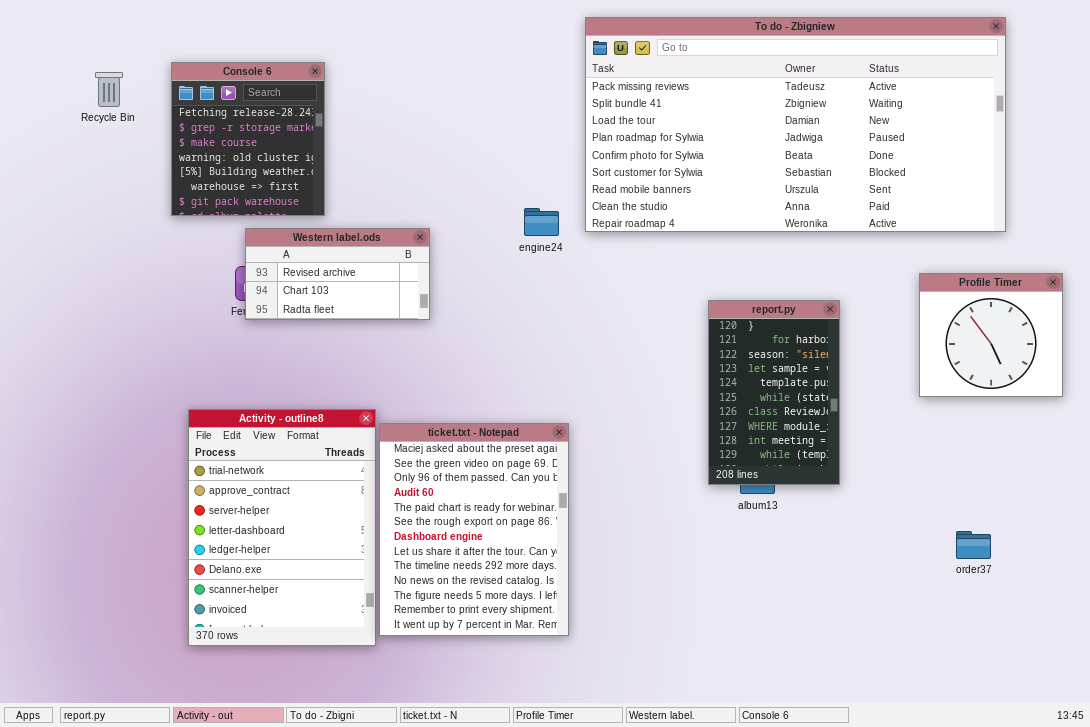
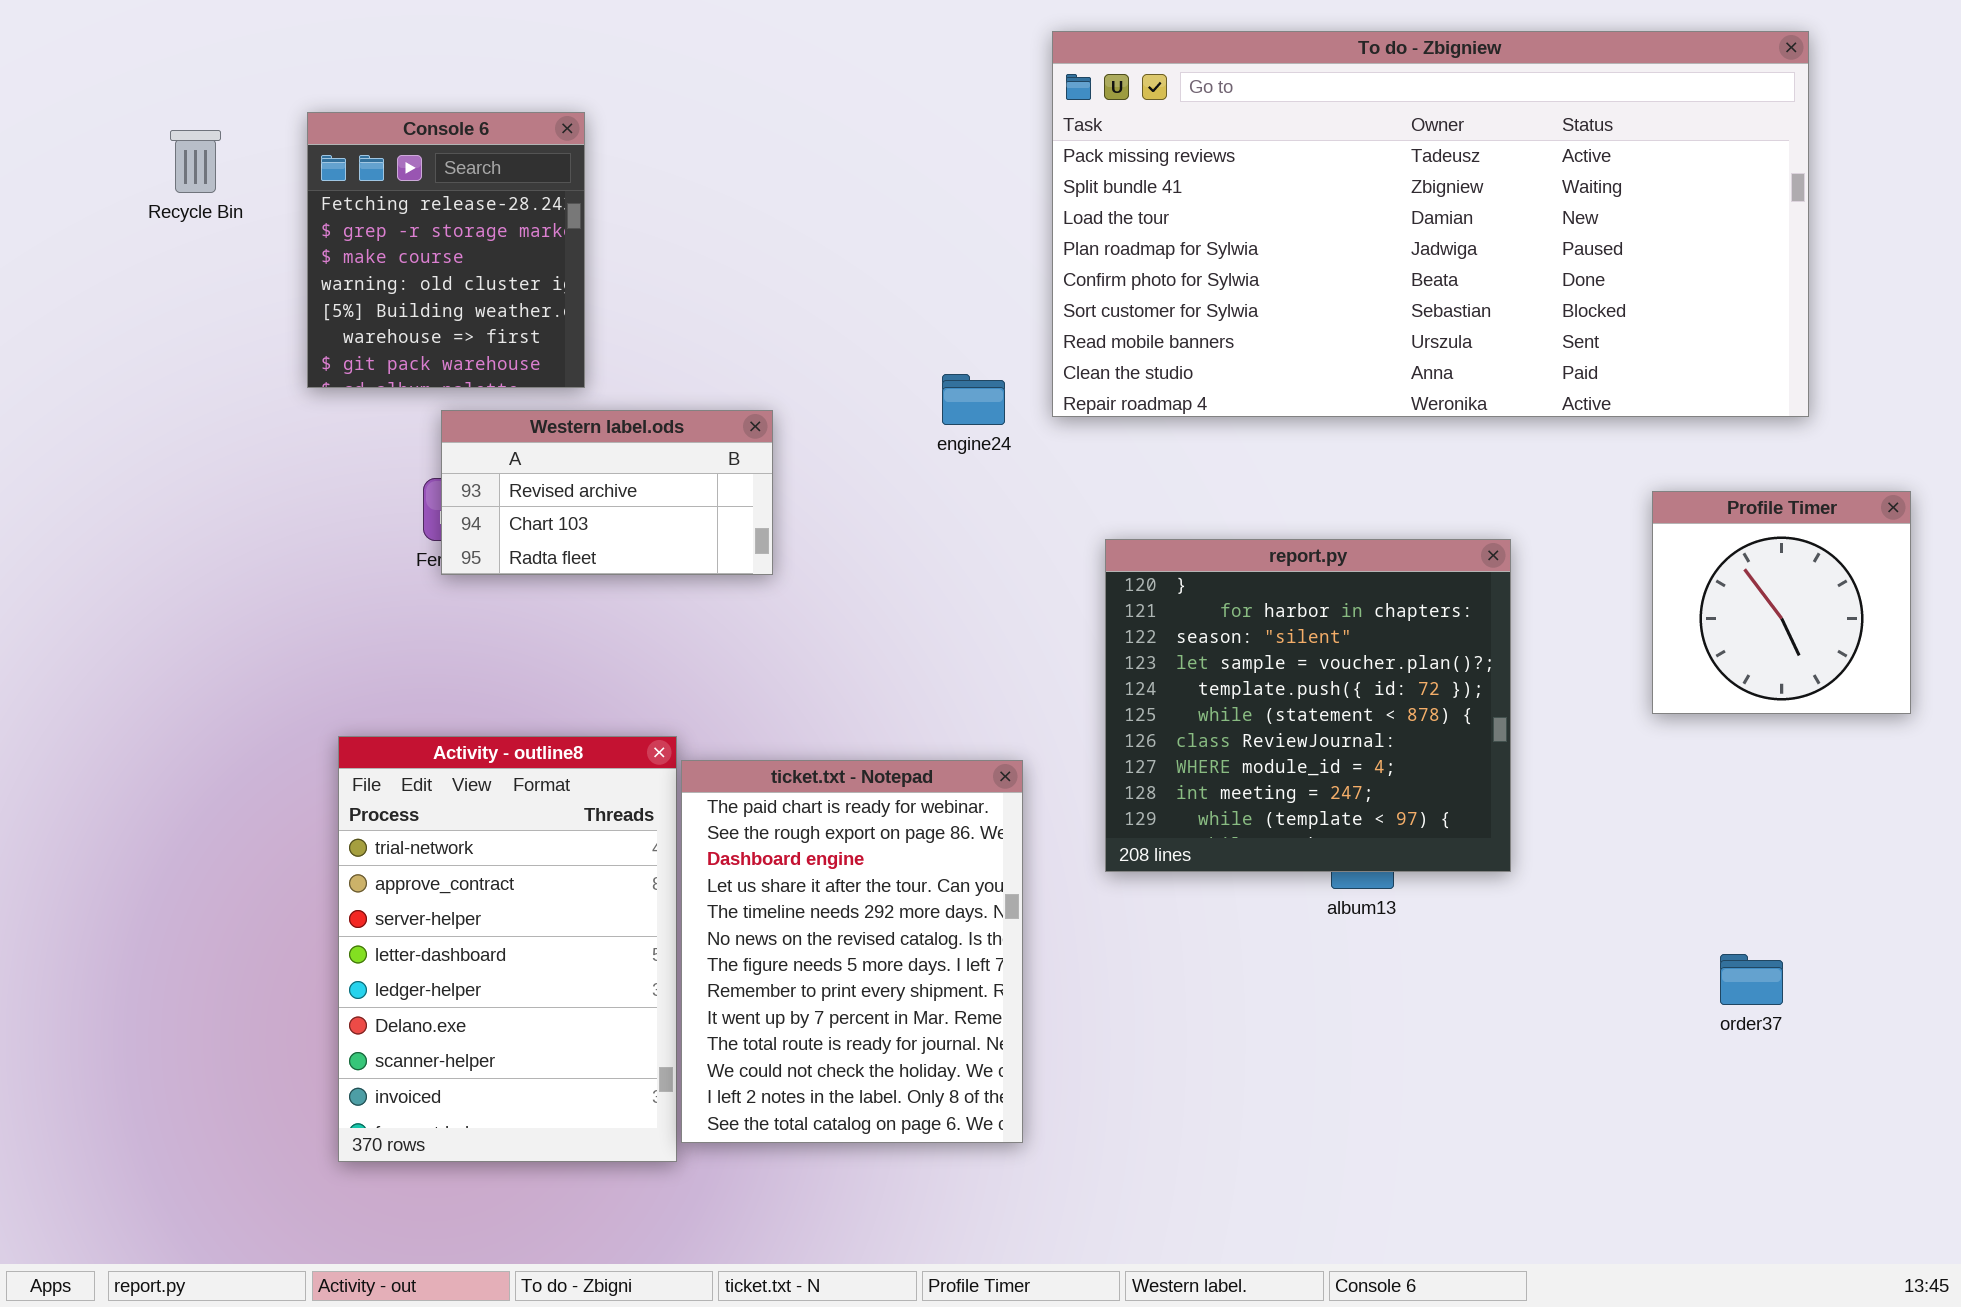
report.py: [708,300,840,485] -> [1105,539,1511,872], resized
ticket.txt - Notepad: [379,423,569,636] -> [681,760,1023,1143], scrolled down 4 rows

